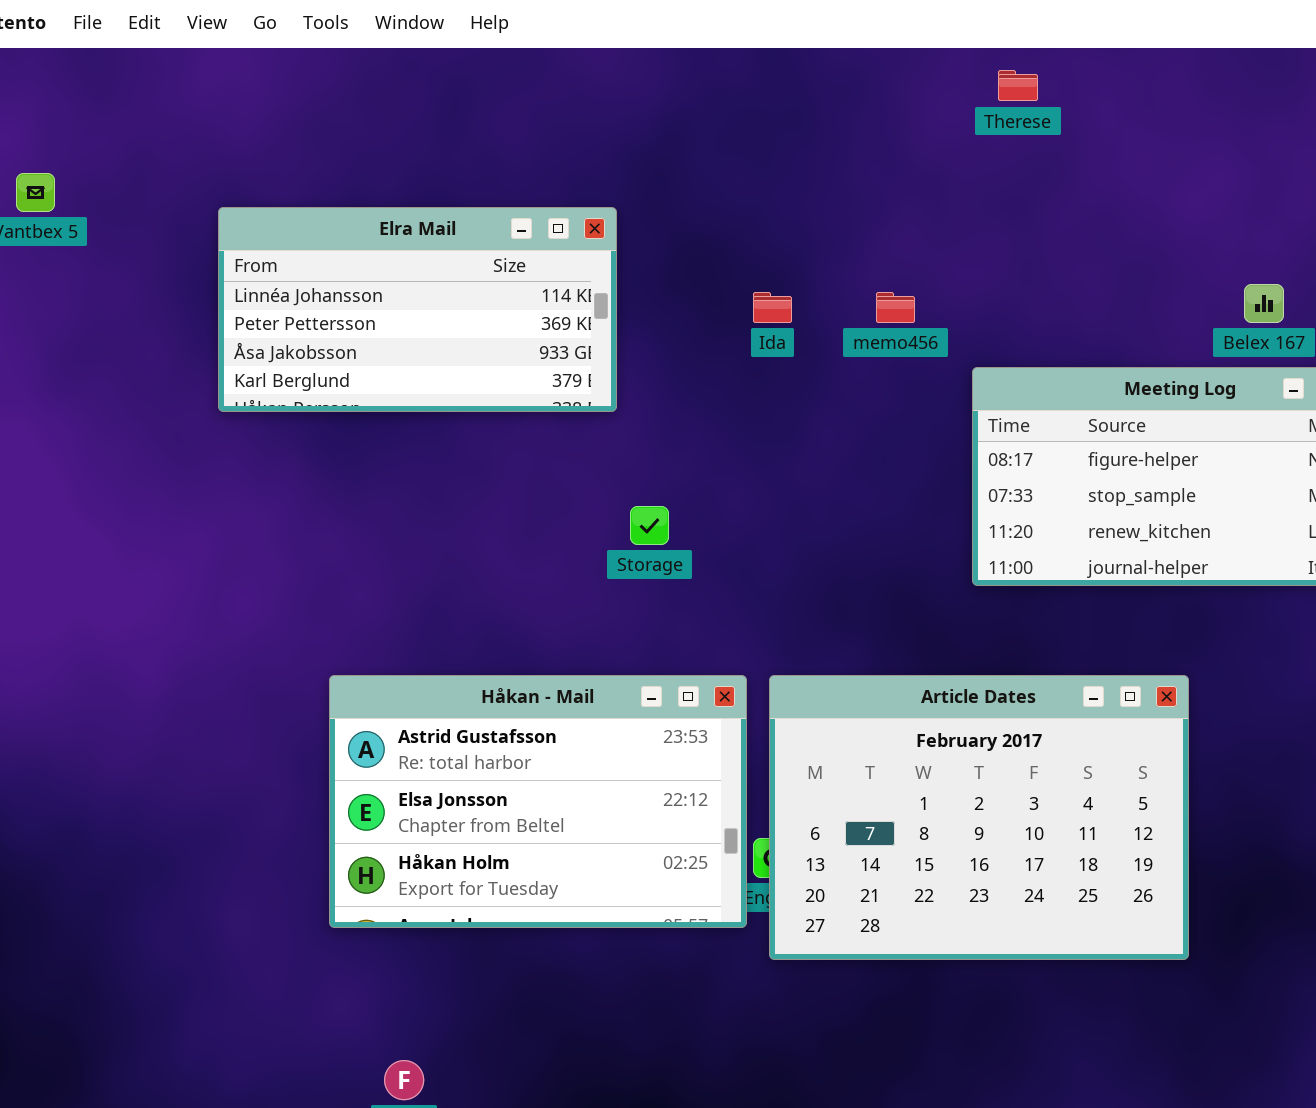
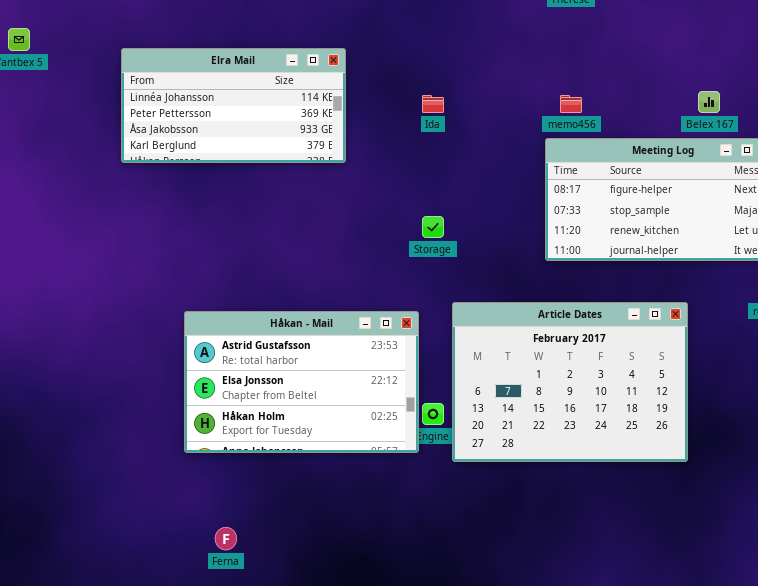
memo456: [876,292,915,323] -> [560,95,582,113], moved
Storage: [630,506,669,545] -> [422,216,444,238], moved
Article Dates: [769,675,1189,960] -> [452,302,688,462], moved

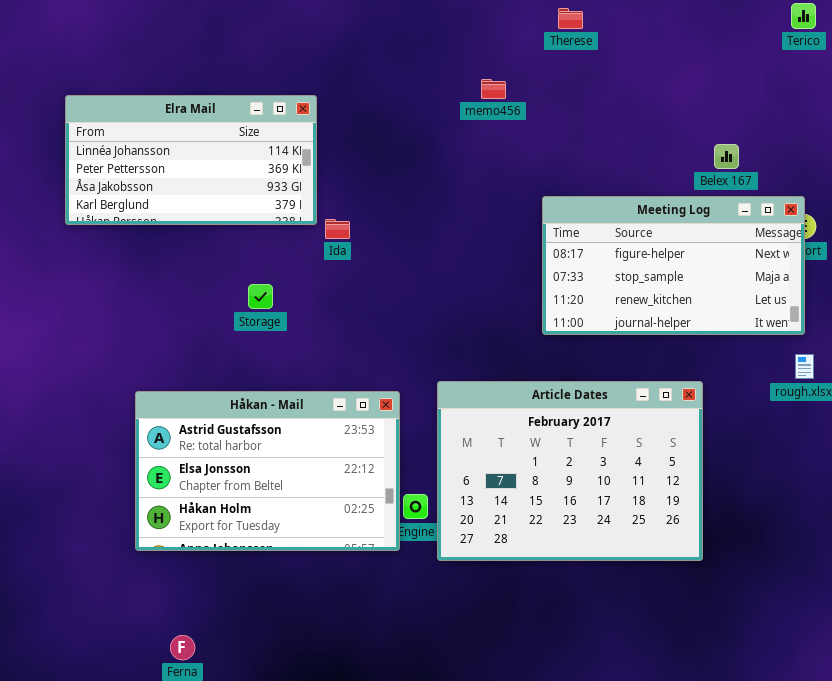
Ida: [422,95,444,113] -> [325,219,350,239], moved
memo456: [560,95,582,113] -> [481,79,506,99], moved
Storage: [422,216,444,238] -> [248,284,273,309], moved

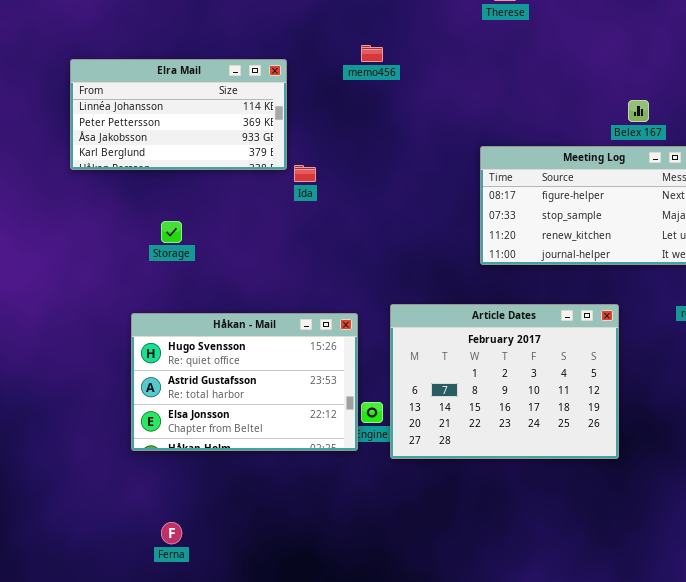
memo456: [481,79,506,99] -> [361,45,383,62], moved
Storage: [248,284,273,309] -> [161,221,182,243], moved
Håkan - Mail: [135,391,400,551] -> [131,313,358,451], scrolled up 1 row

